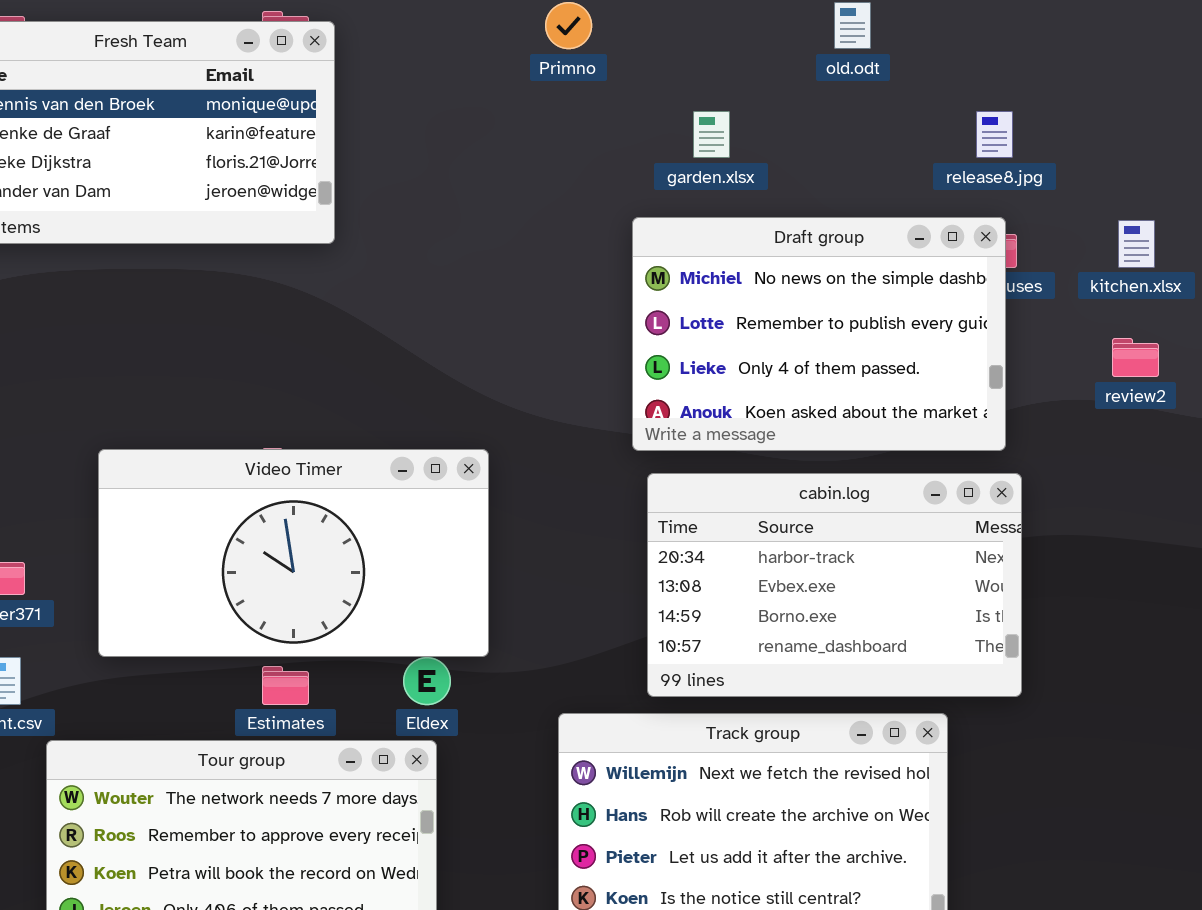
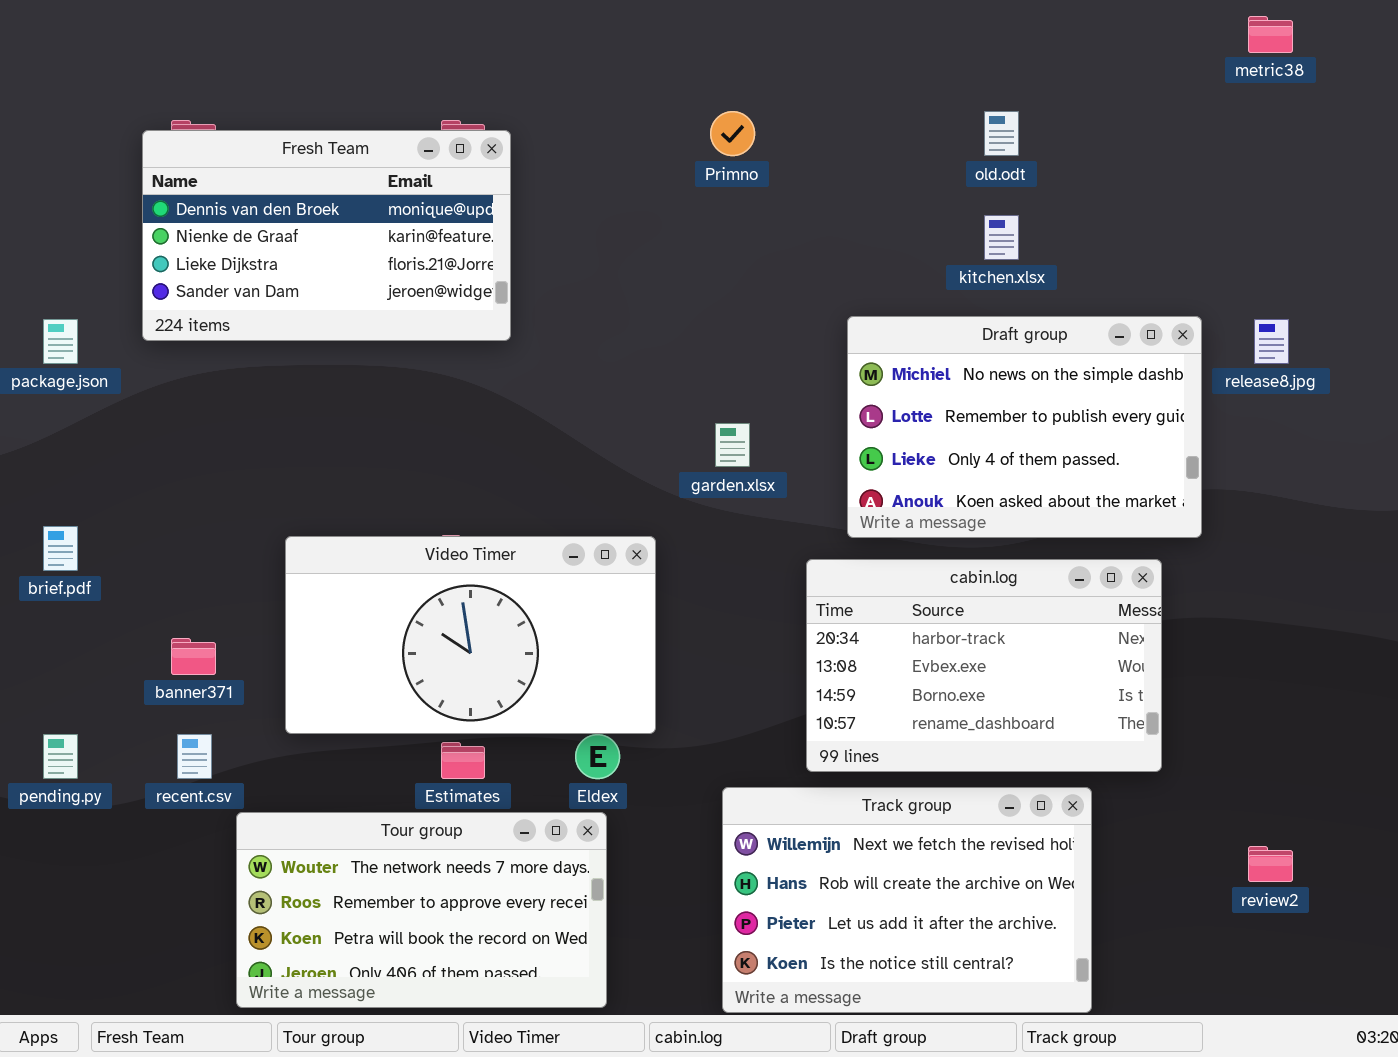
garden.xlsx: [693,111,730,158] -> [715,423,750,467], moved
release8.jpg: [976,111,1013,158] -> [1254,319,1289,364], moved
Draft group: [632,217,1006,451] -> [847,316,1202,538], moved
kitchen.xlsx: [1118,220,1155,268] -> [984,215,1019,260], moved
review2: [1112,338,1159,377] -> [1248,846,1293,882], moved

